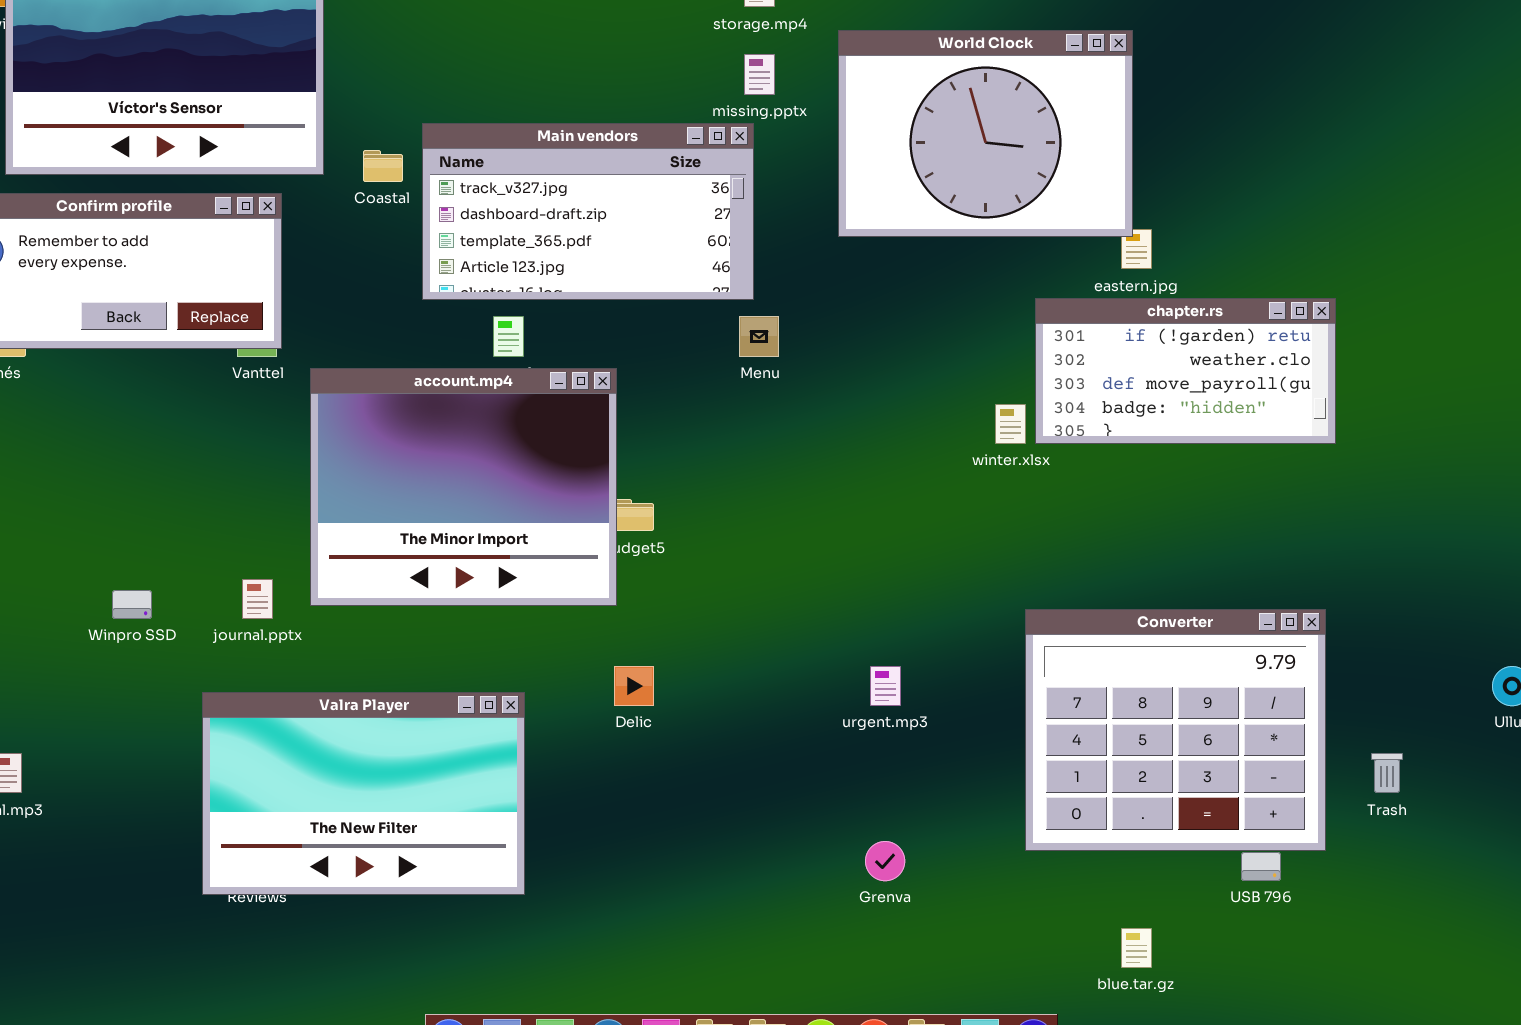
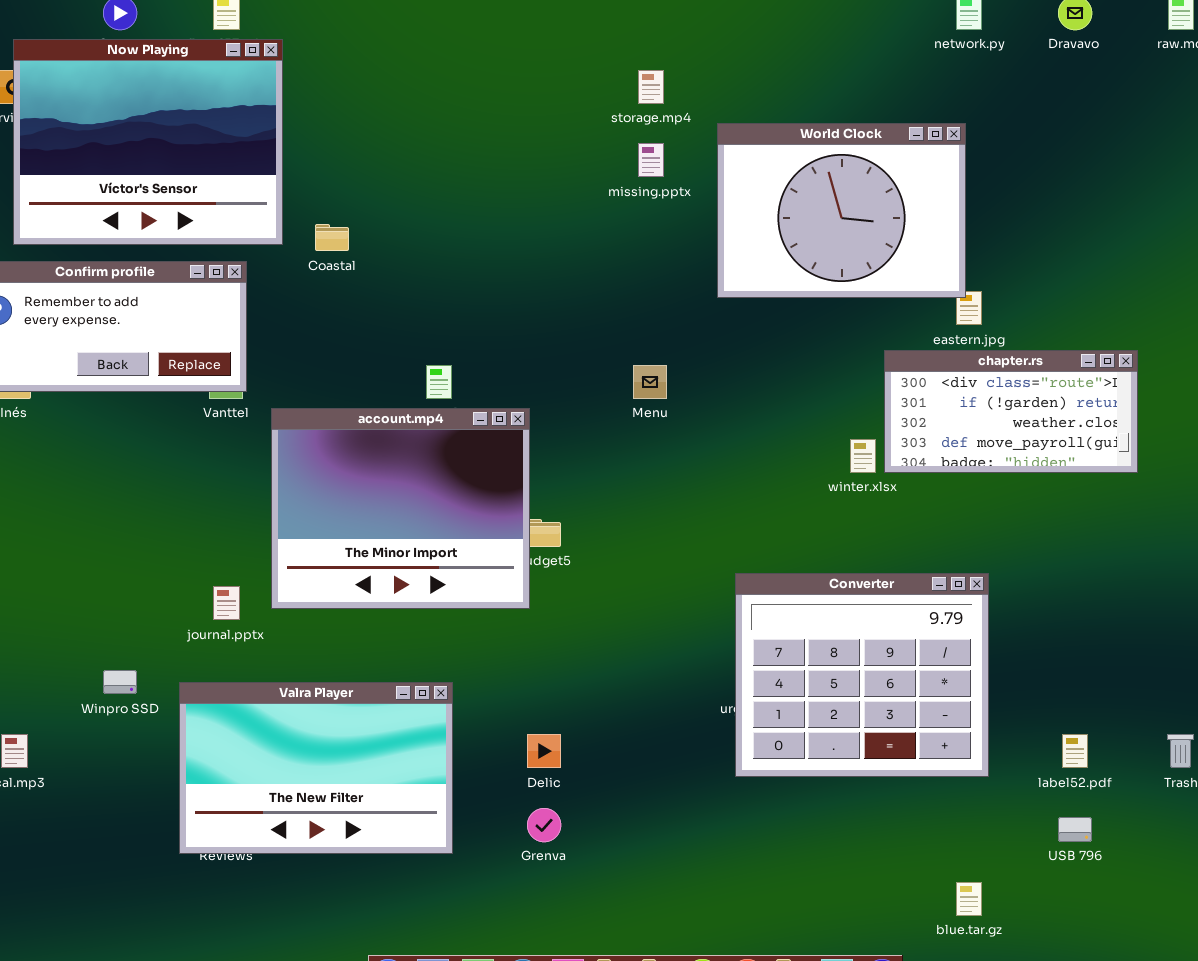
Main vendors: [422,123,754,300] -> none, closed
chapter.rs: [1035,298,1336,444] -> [884,350,1138,473], scrolled up 1 row
Winpro SSD: [112,590,152,619] -> [103,670,137,694], moved
Converter: [1025,609,1326,851] -> [735,573,989,777], moved
Delic: [614,666,654,706] -> [527,734,561,768], moved
Grenva: [865,841,905,881] -> [527,808,561,842], moved

